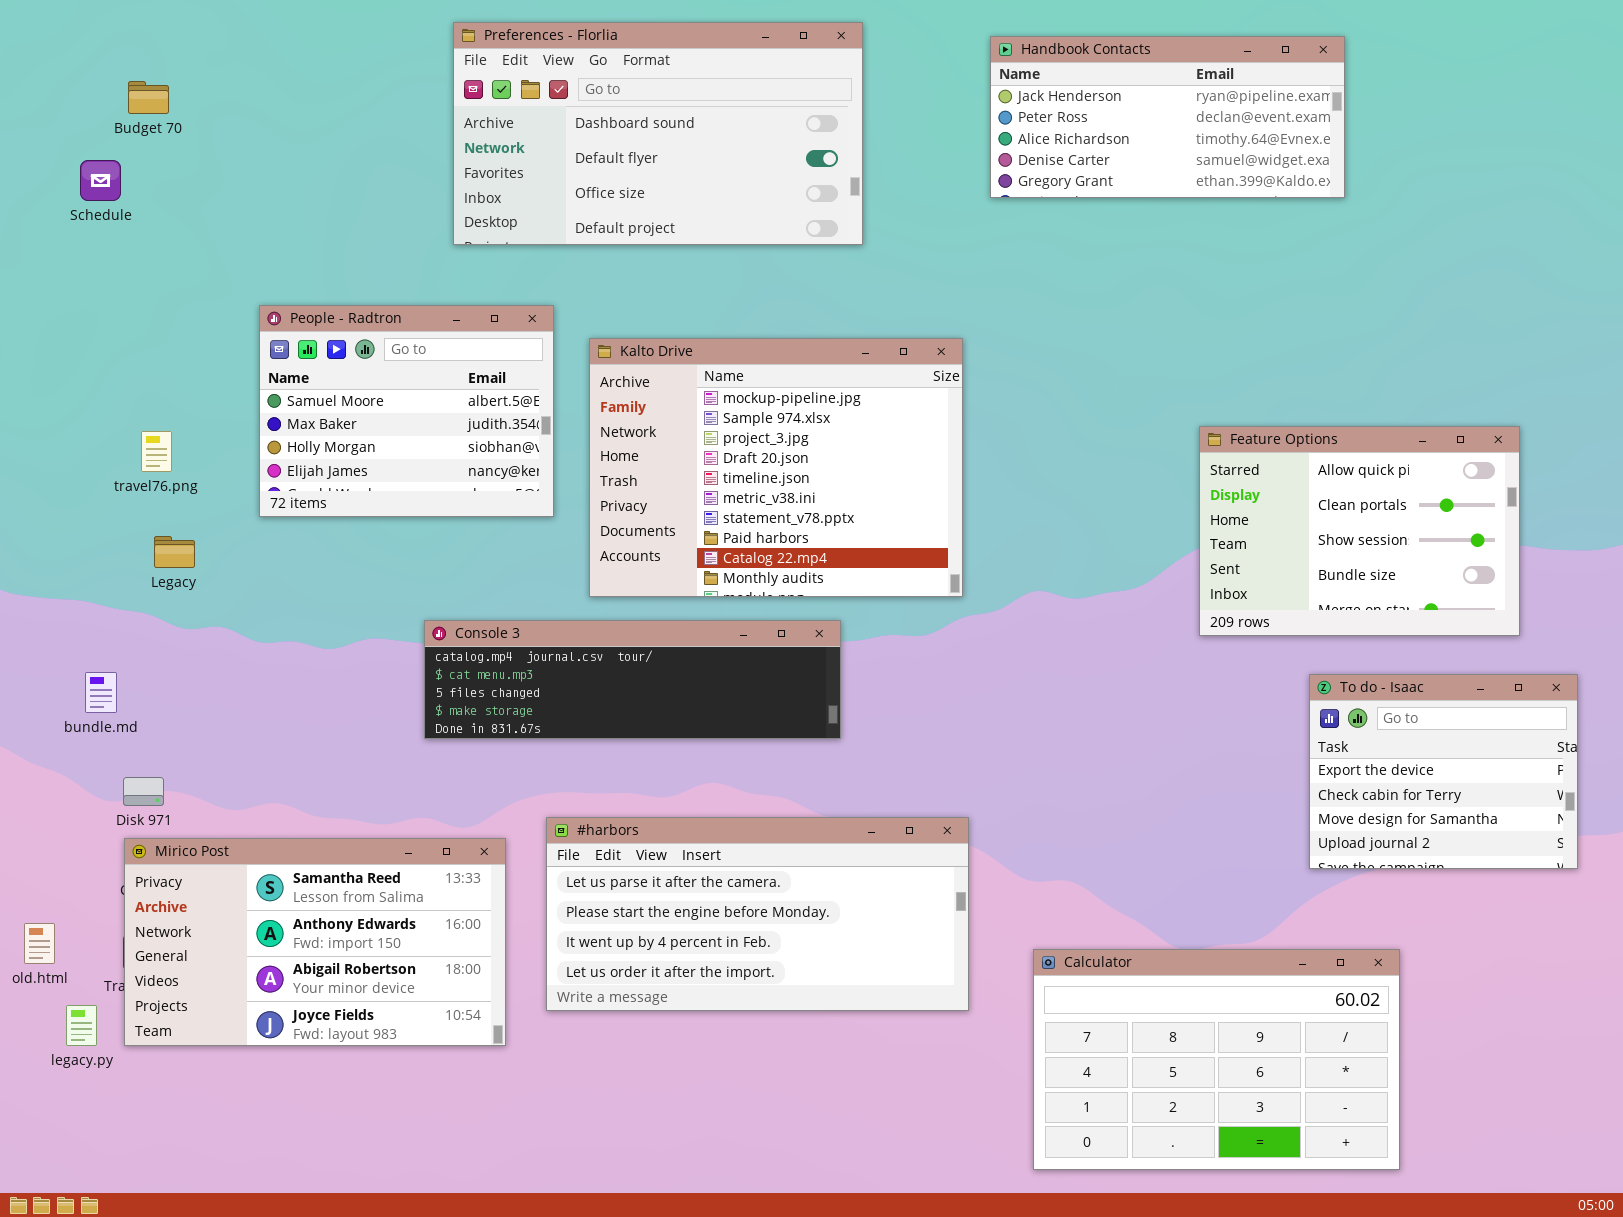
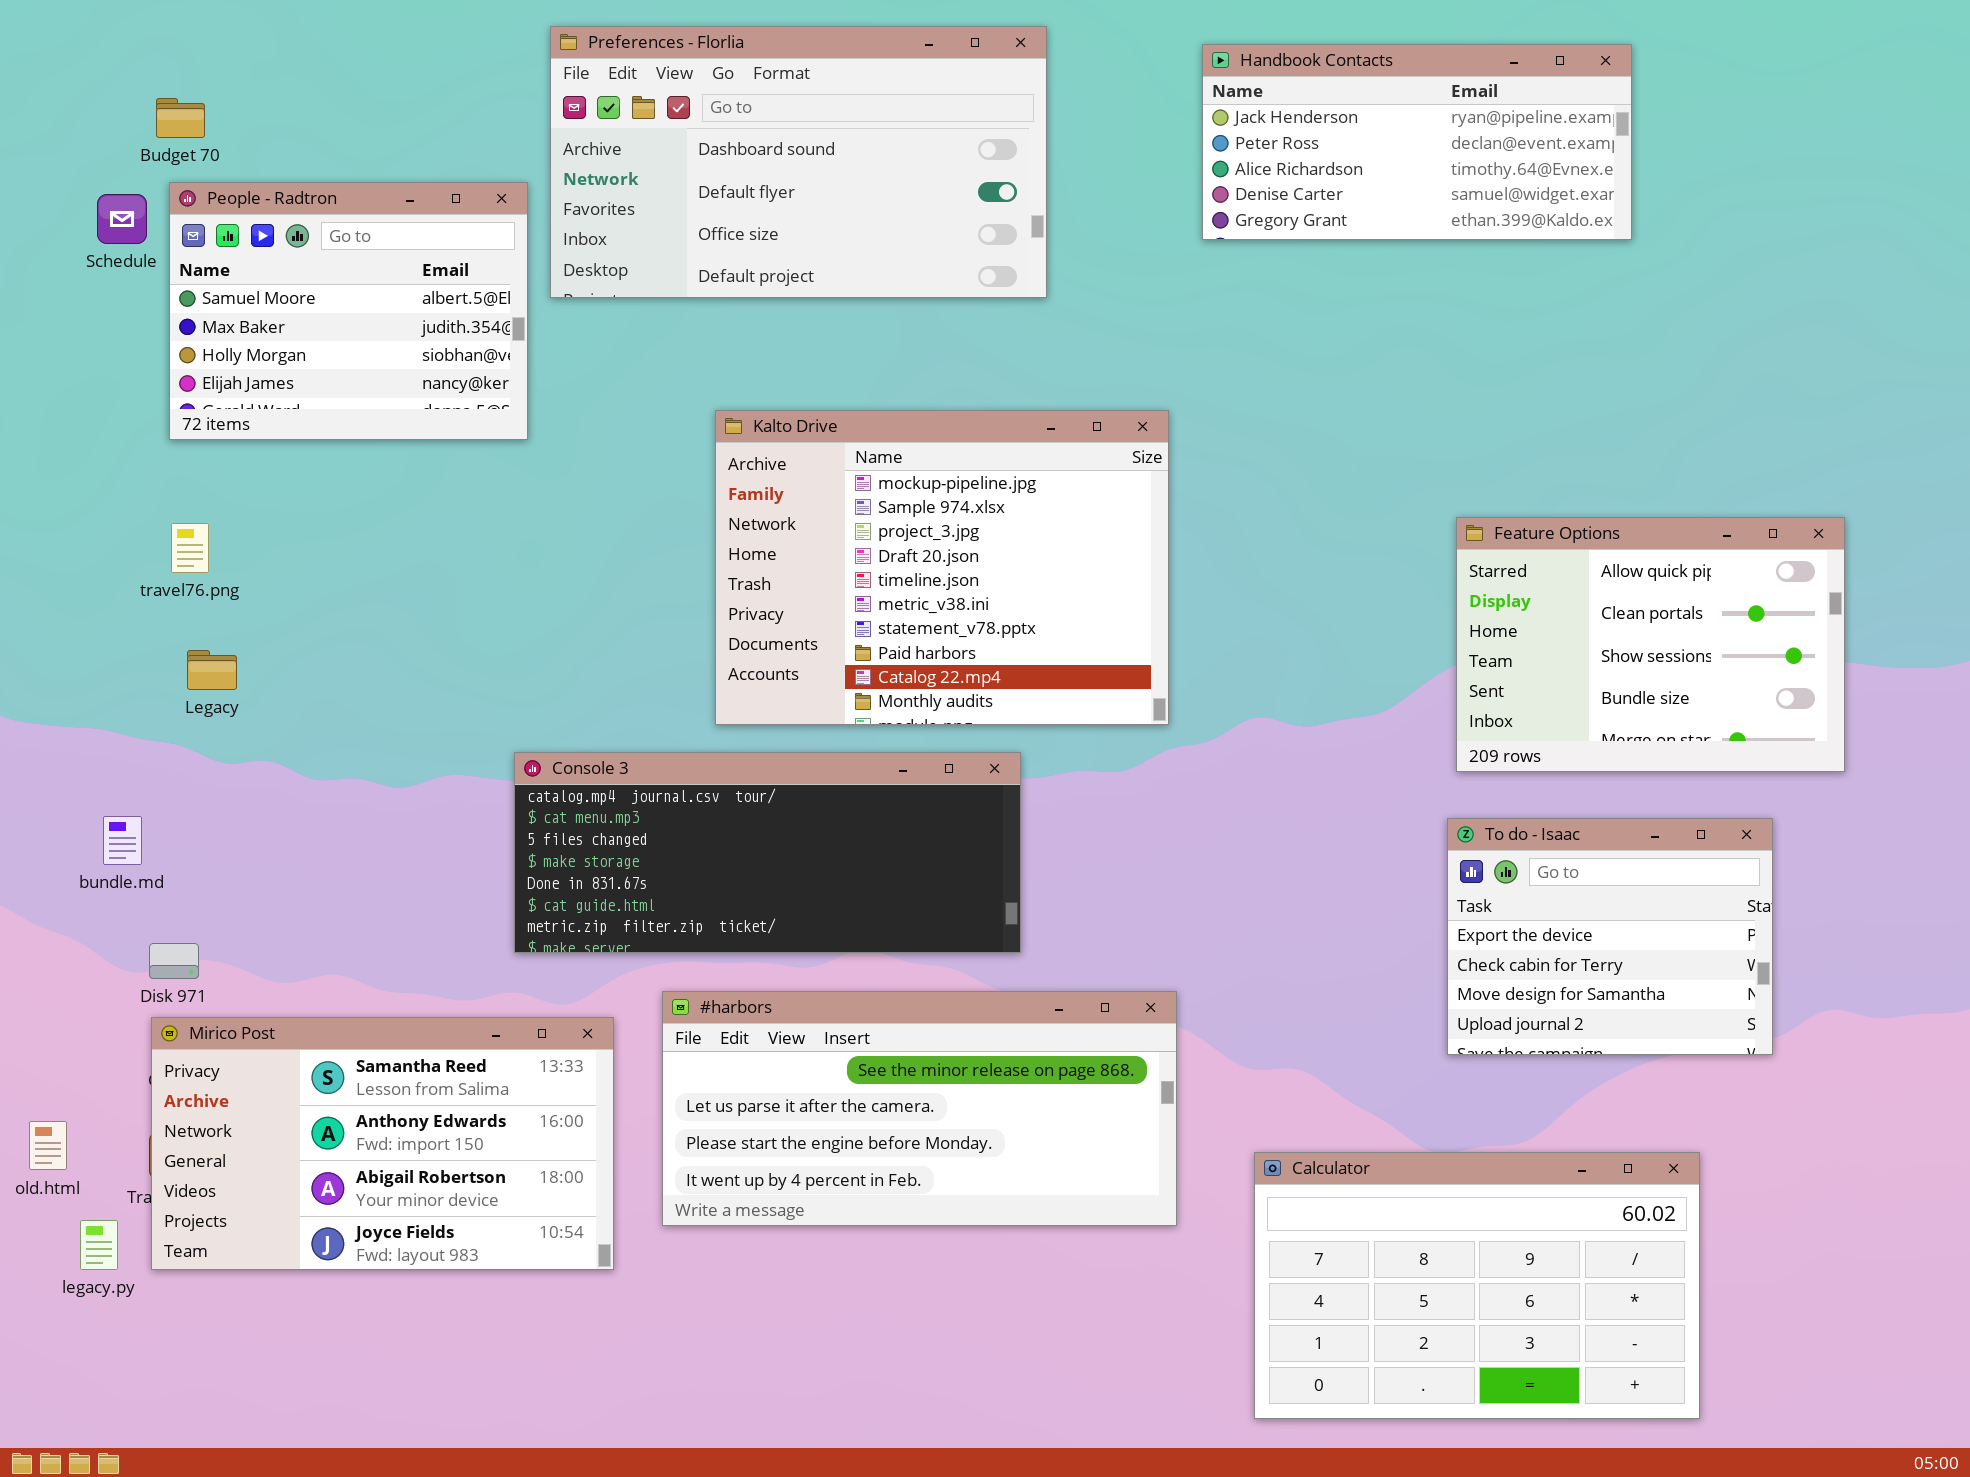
People - Radtron: [259,305,554,517] -> [169,182,528,440], moved
Console 3: [424,620,841,739] -> [514,752,1021,953], resized
To do - Isaac: [1309,674,1578,869] -> [1447,818,1773,1055], moved
#harbors: [546,817,969,1011] -> [662,991,1177,1226], scrolled up 1 row

